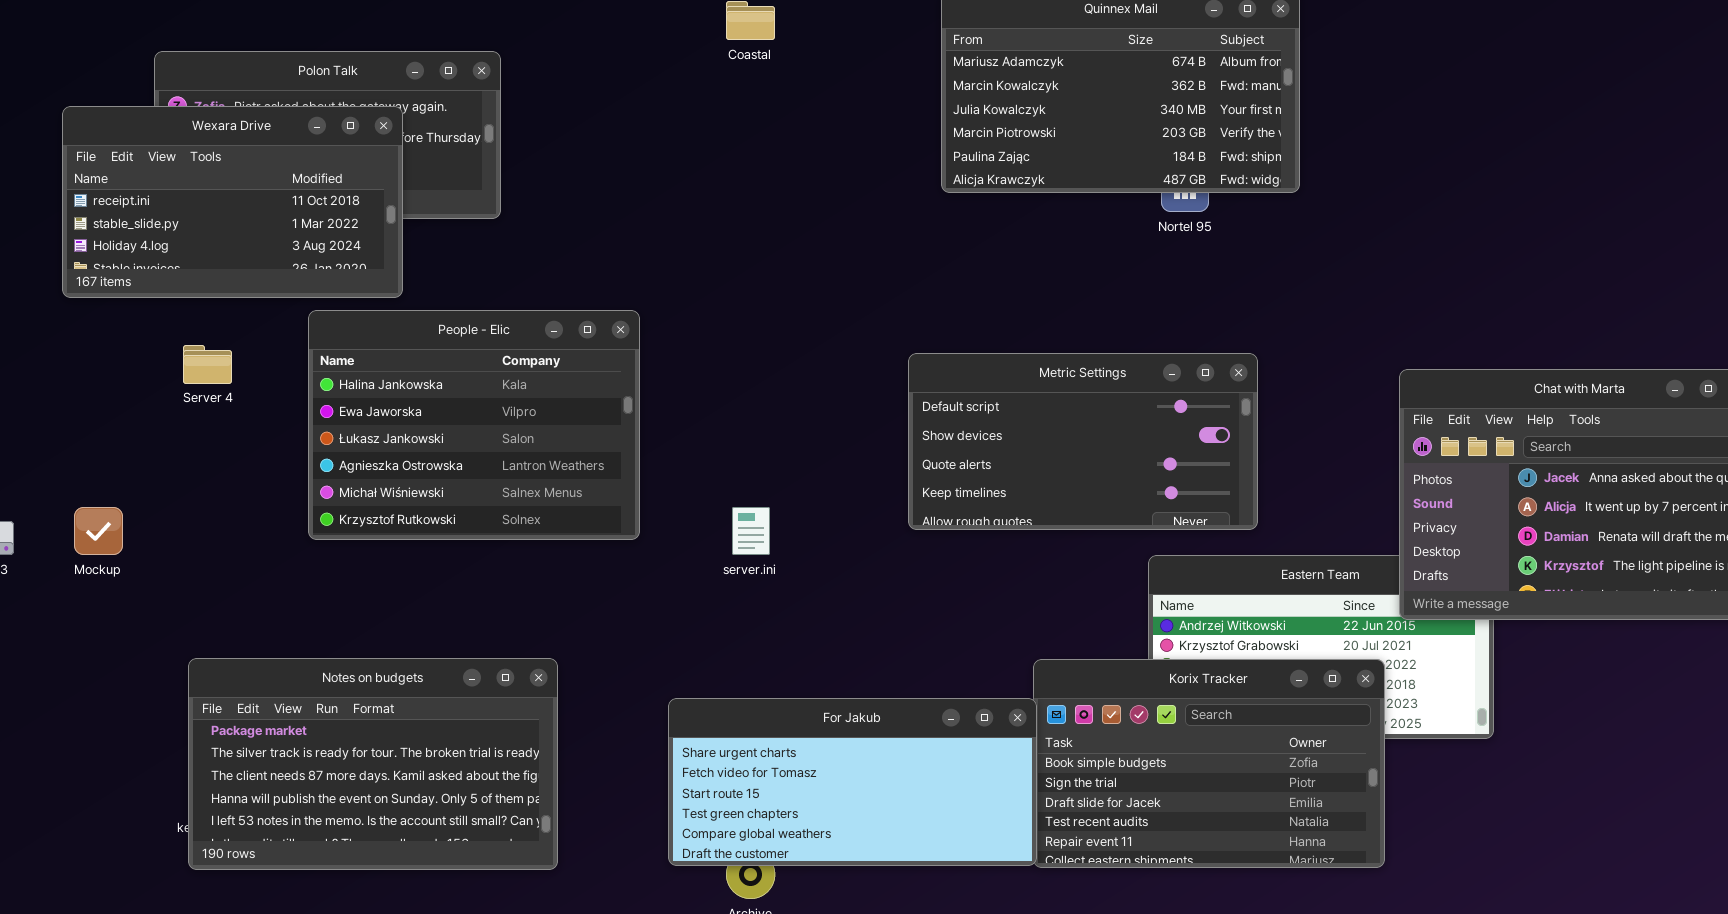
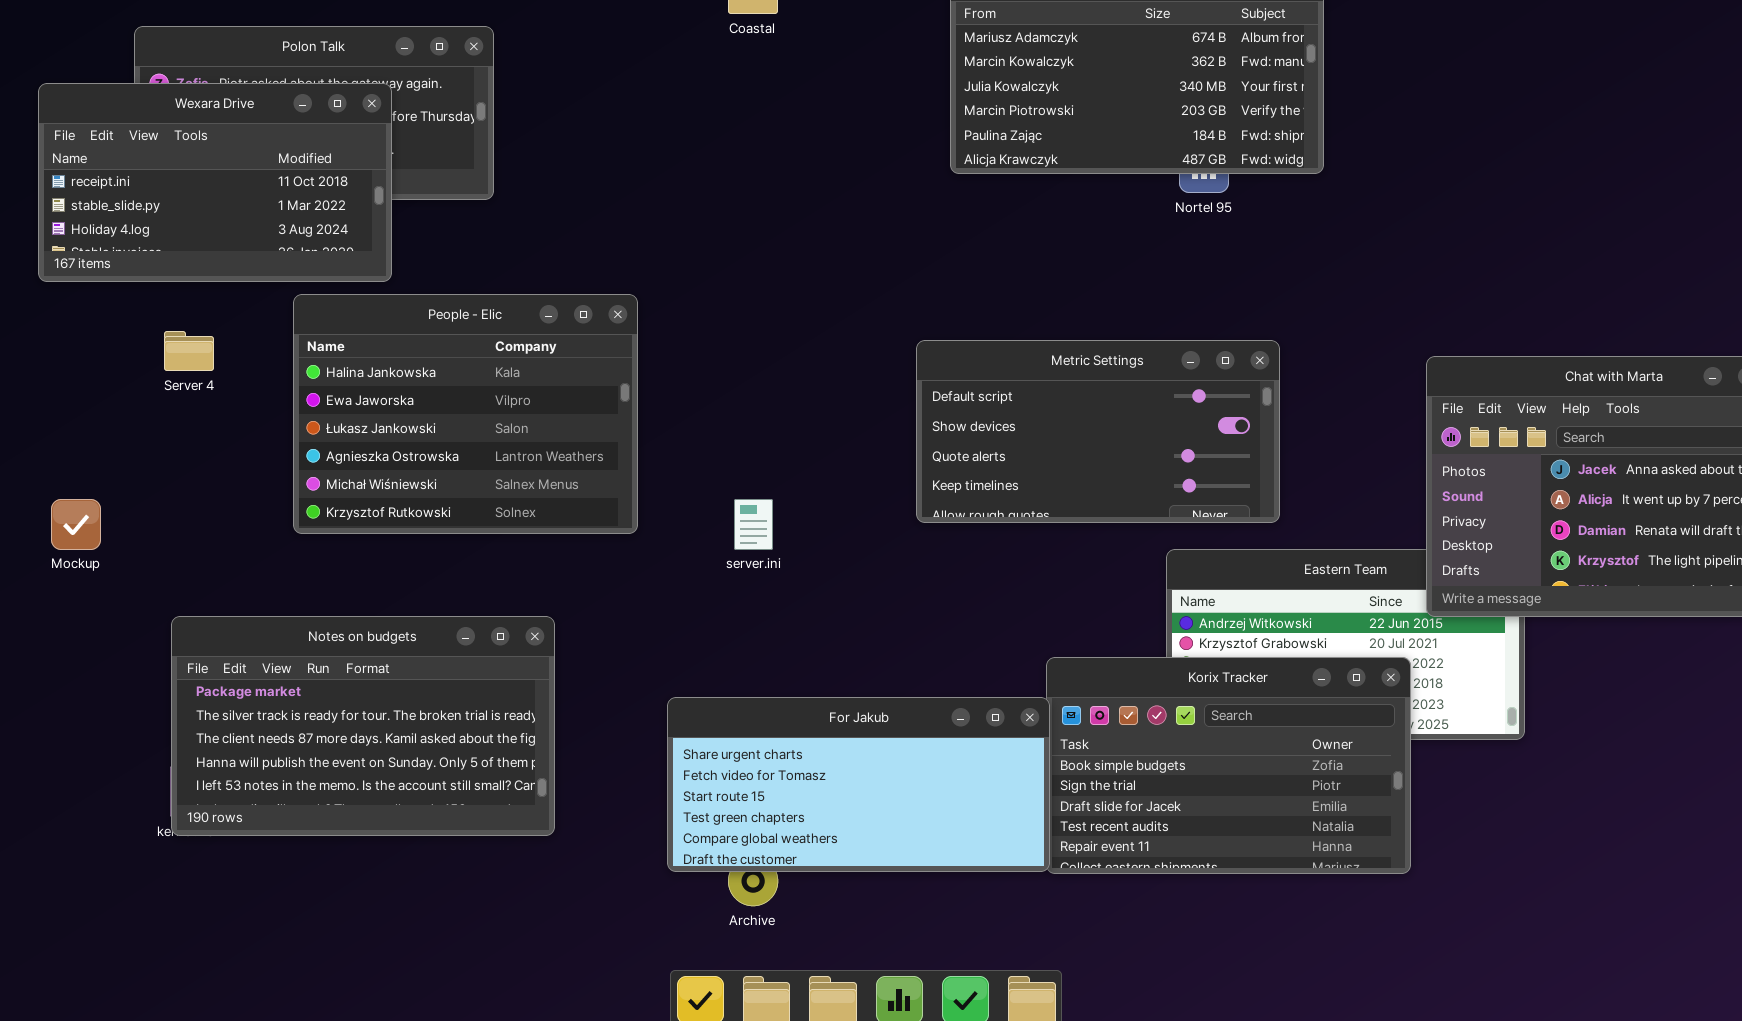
Notes on budgets: [188,658,558,870] -> [171,616,555,836], moved

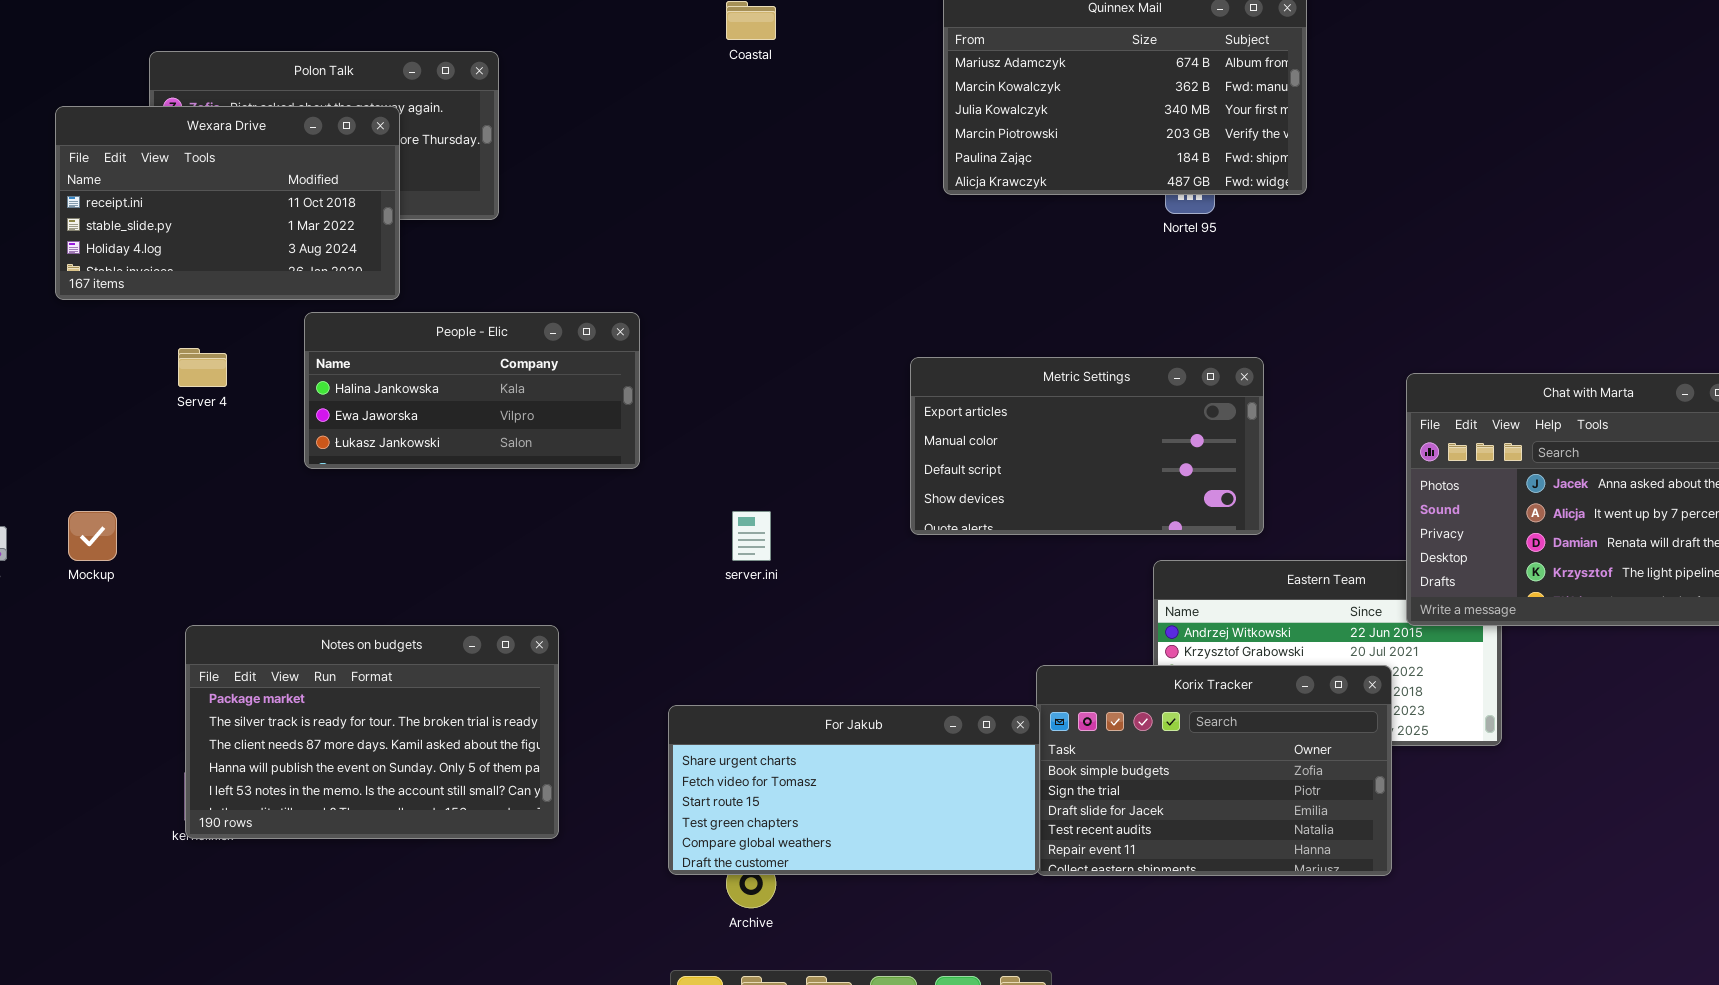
People - Elic: [293,294,638,534] -> [304,312,640,469], resized
Metric Settings: [916,340,1280,523] -> [910,357,1264,535], scrolled up 2 rows

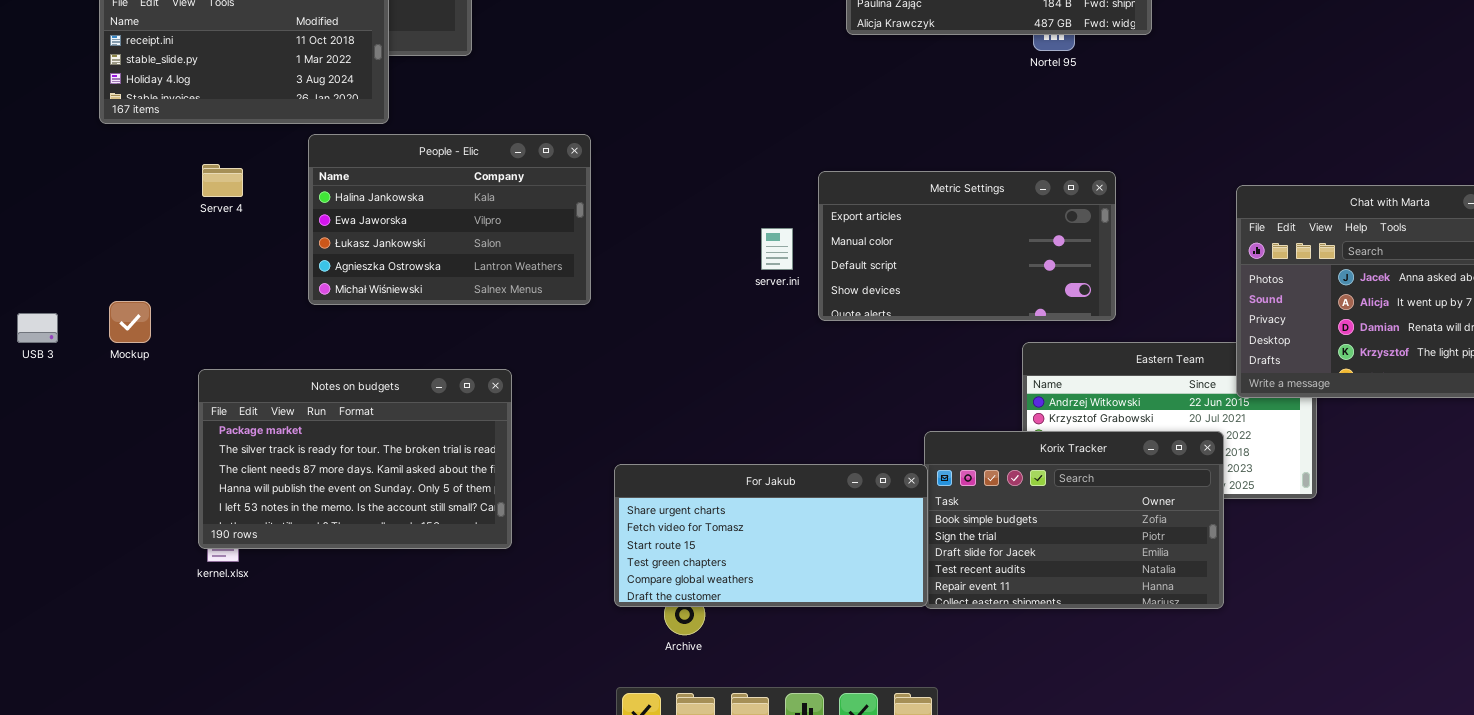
People - Elic: [304,312,640,469] -> [308,134,591,305], resized
server.ini: [732,511,771,561] -> [761,228,793,270], moved
Notes on budgets: [185,625,559,839] -> [198,369,512,549], moved

